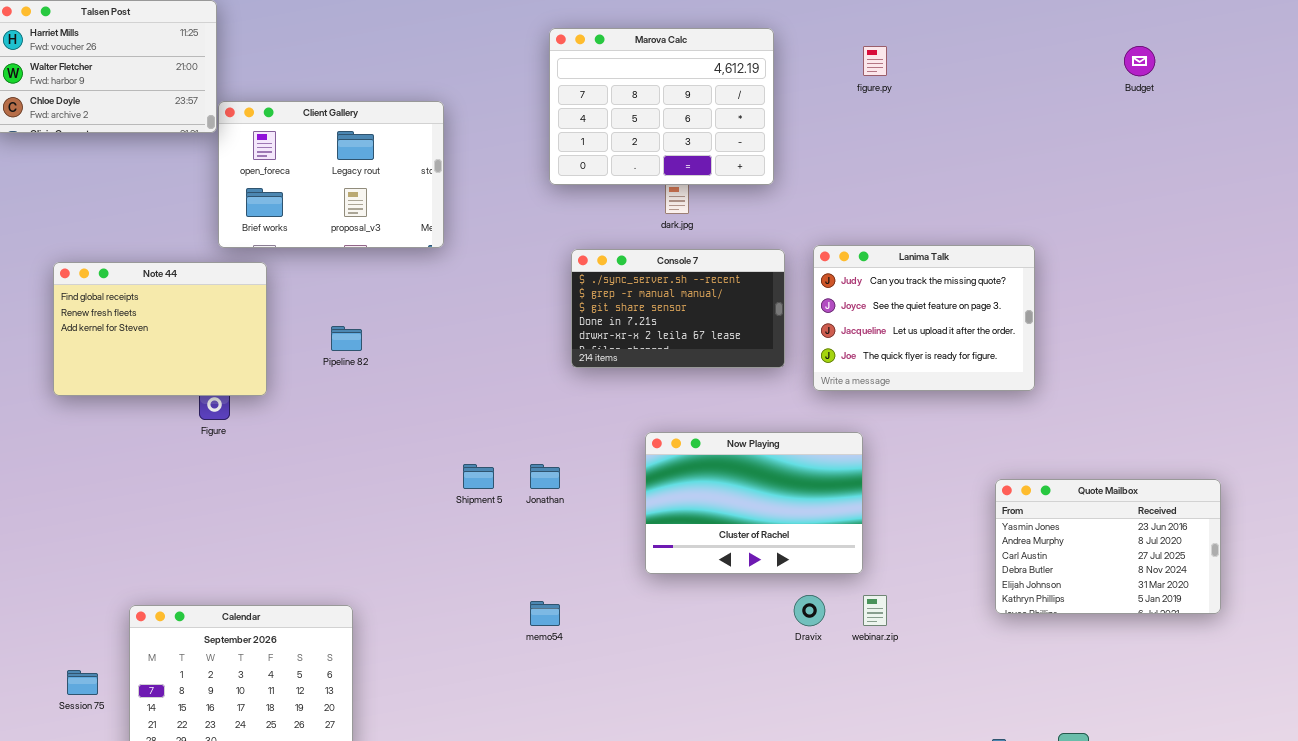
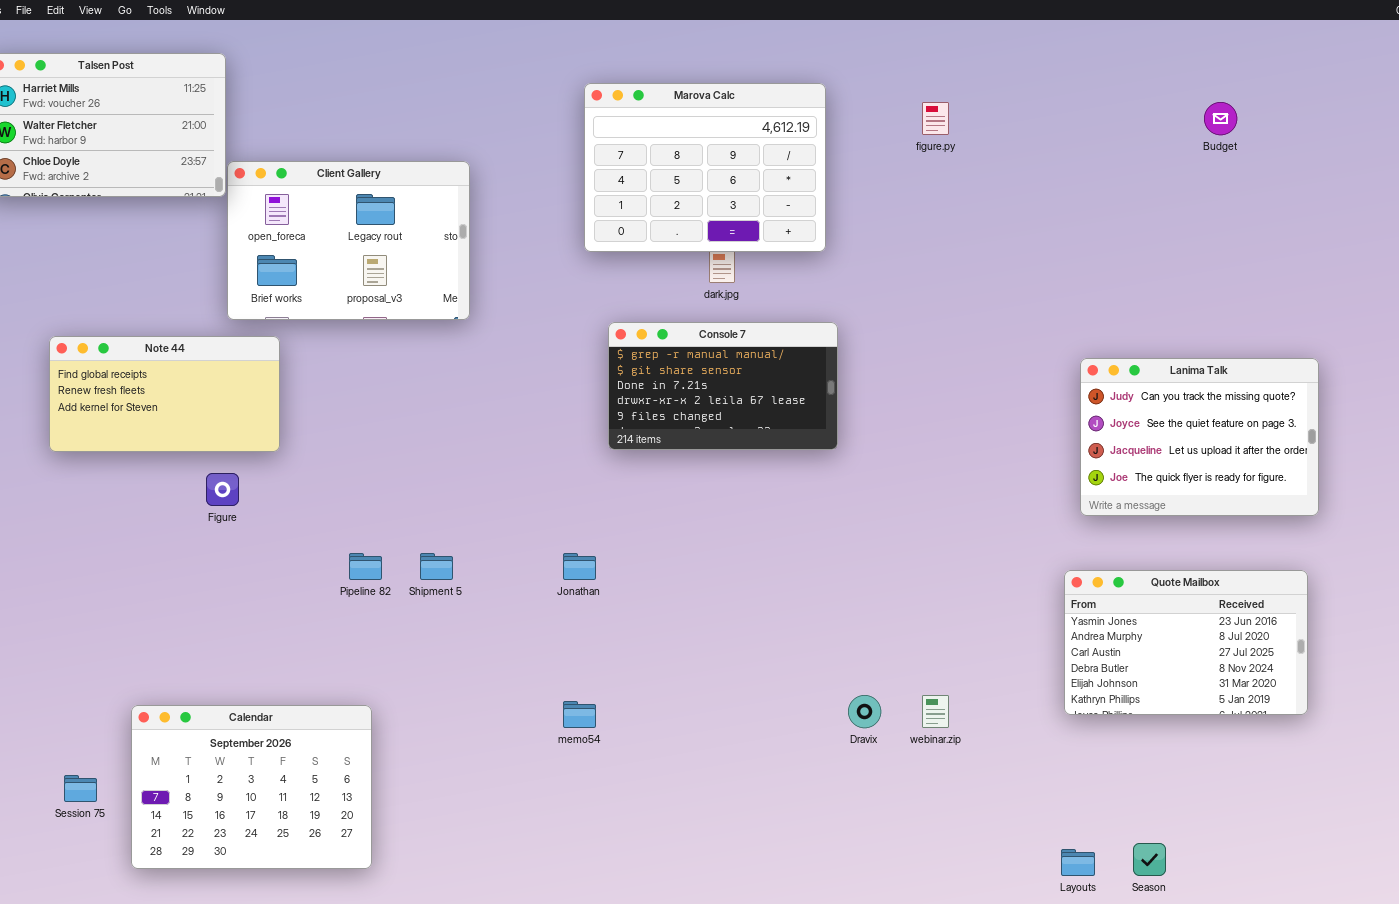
Lanima Talk: [813,245,1035,391] -> [1080,358,1319,516], moved
Console 7: [571,249,785,368] -> [608,322,838,450], scrolled down 1 row
Note 44: [53,262,267,396] -> [49,336,280,452], resized
Pipeline 82: [331,326,362,351] -> [349,553,382,580], moved
Now Playing: [645,432,863,574] -> none, closed
Shipment 5: [463,464,494,489] -> [420,553,453,580], moved

